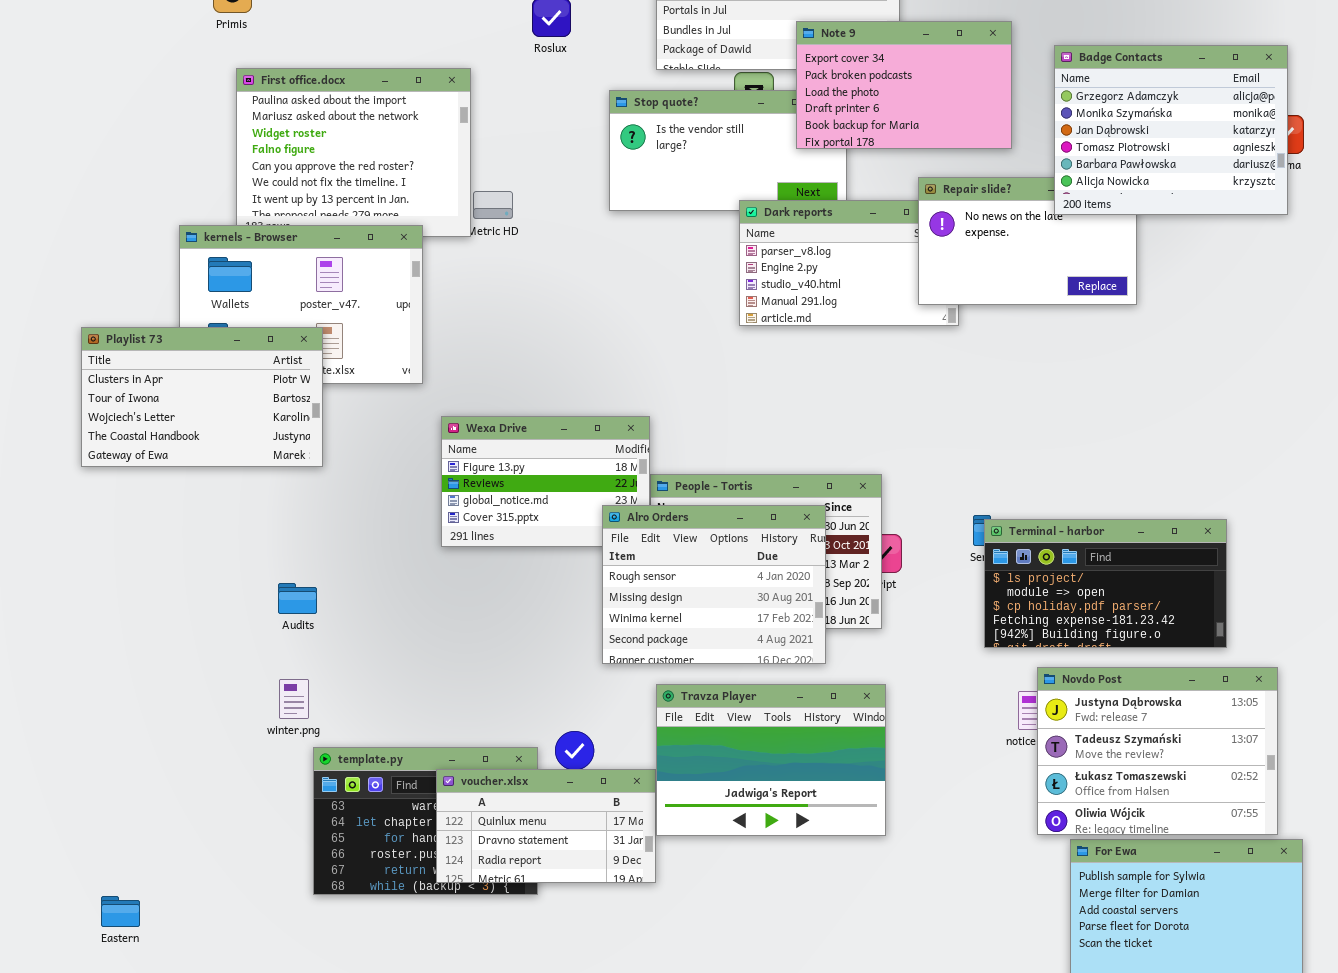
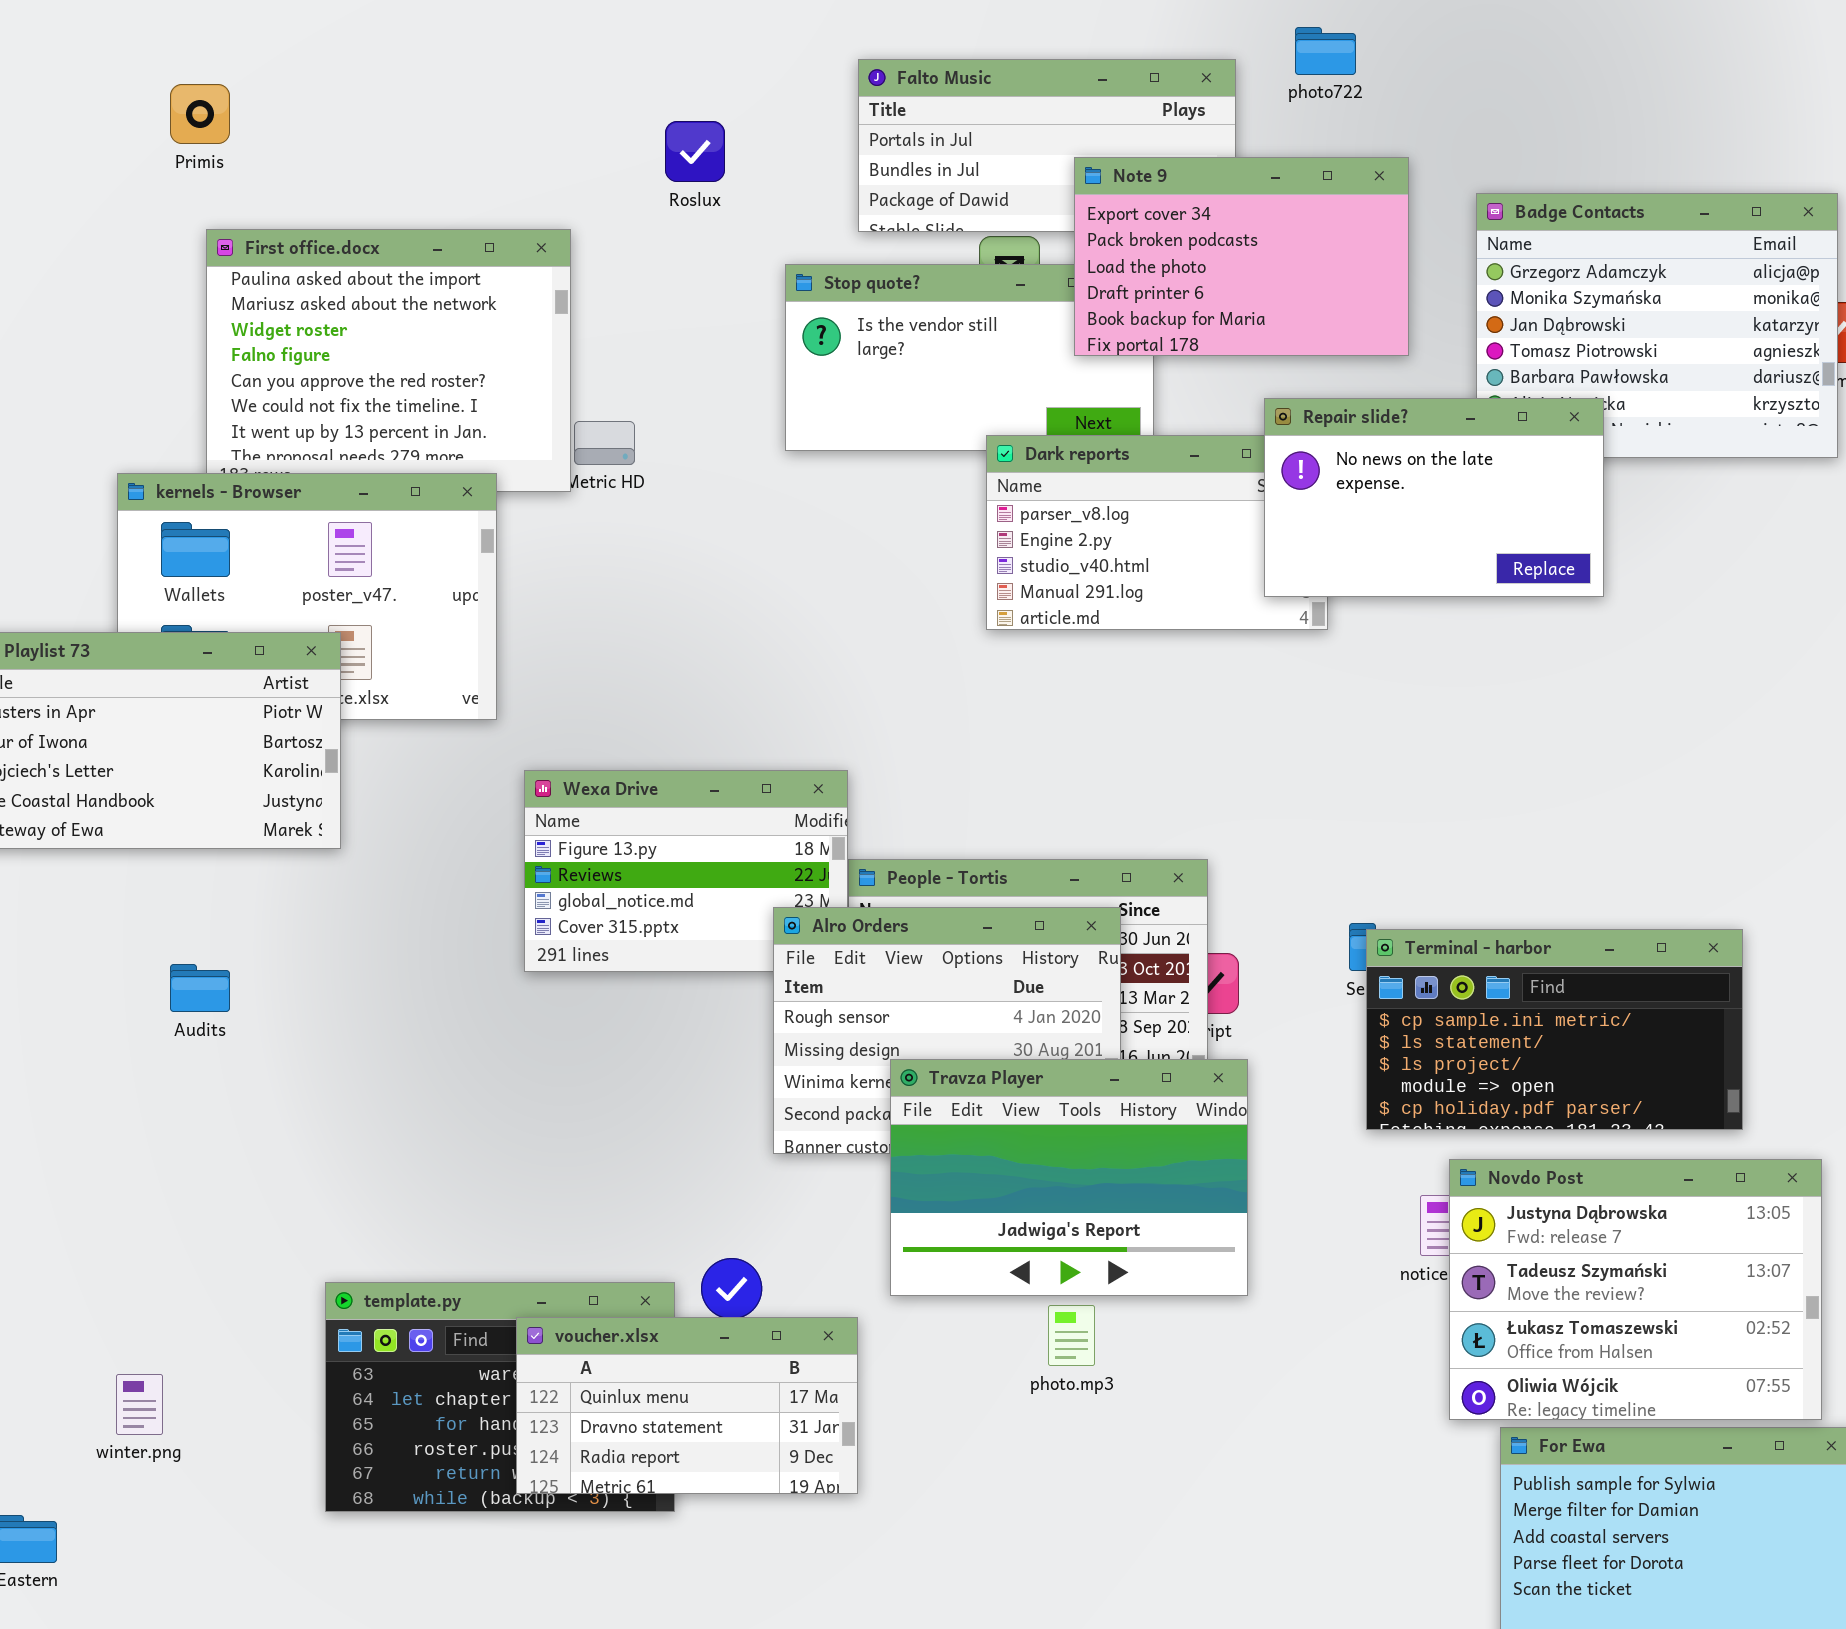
Repair slide?: [918,177,1137,305] -> [1264,398,1604,597], raised
Terminal - harbor: [984,519,1227,648] -> [1366,929,1743,1130], scrolled up 2 rows
Audits: [278,583,317,614] -> [170,964,230,1012], moved
winter.png: [279,679,309,719] -> [116,1374,163,1435], moved
Travza Player: [656,684,886,836] -> [890,1059,1248,1296], moved

